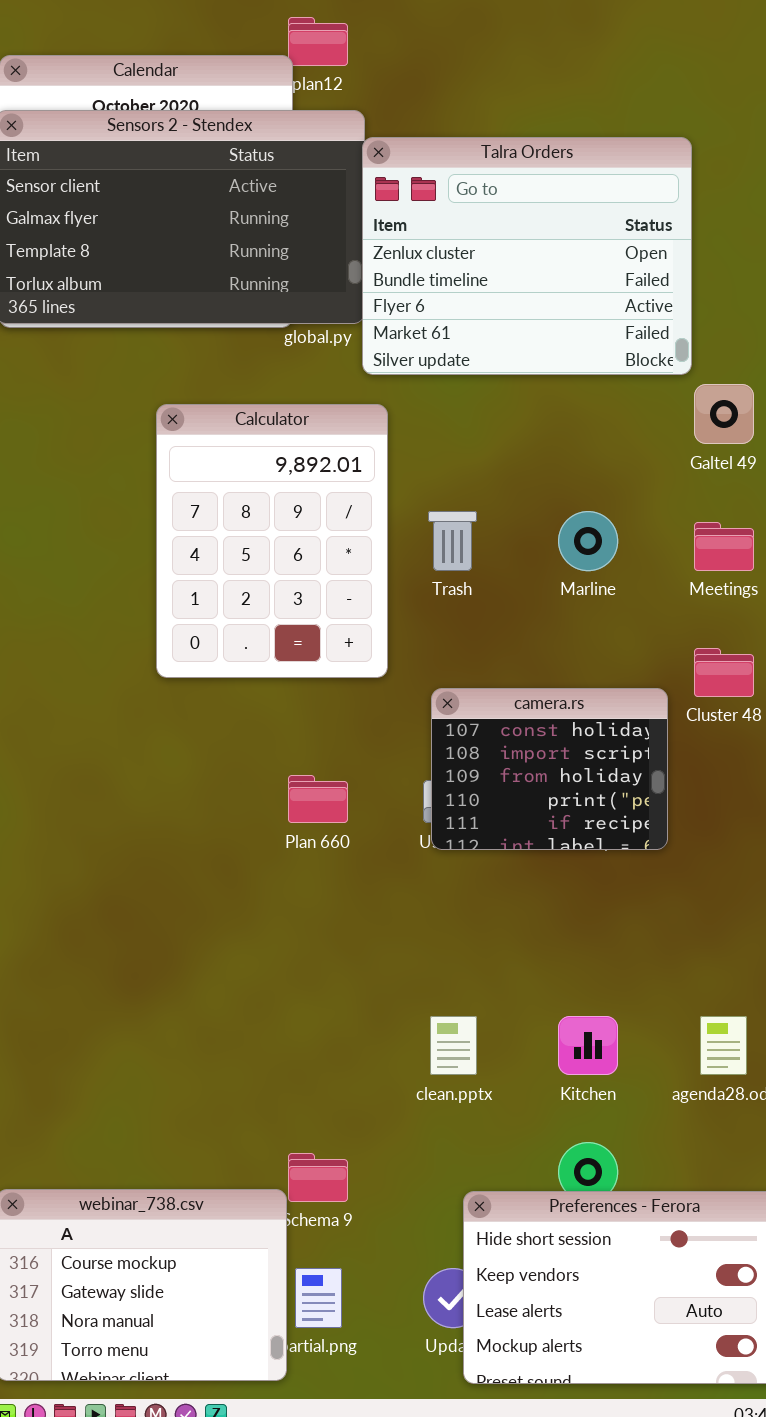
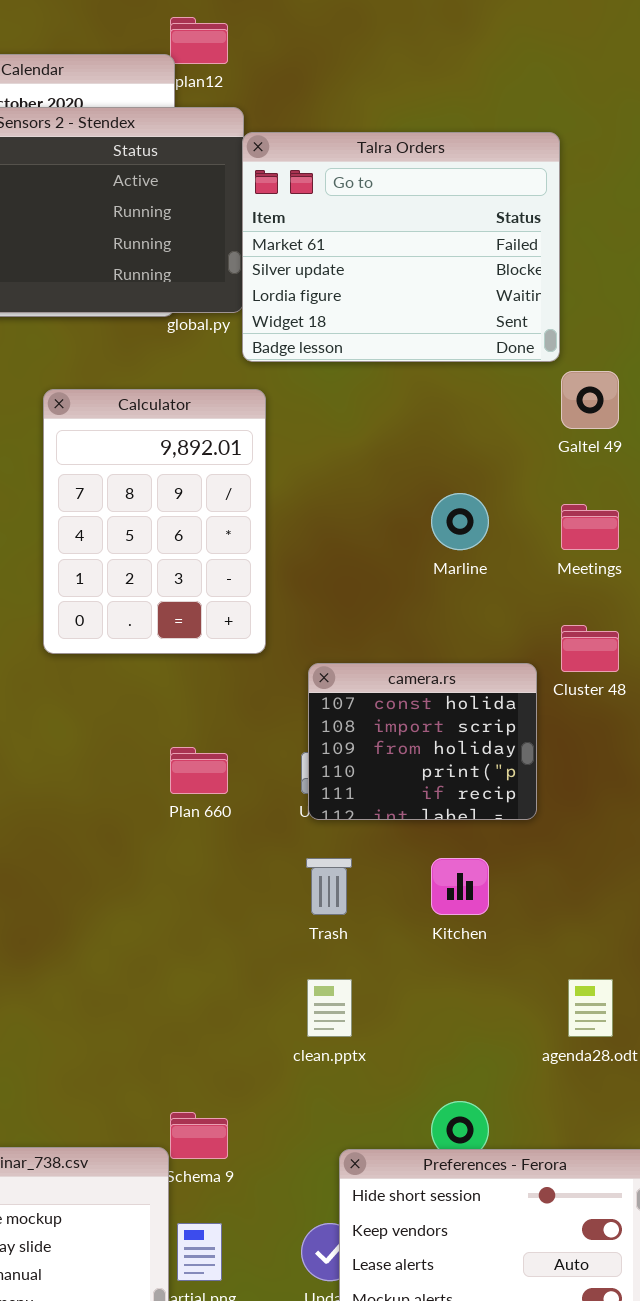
Talra Orders: [362,137,692,375] -> [242,132,560,362], scrolled down 3 rows
Trash: [428,511,477,571] -> [306,858,352,915], moved
Kitchen: [558,1016,618,1075] -> [431,858,489,915], moved

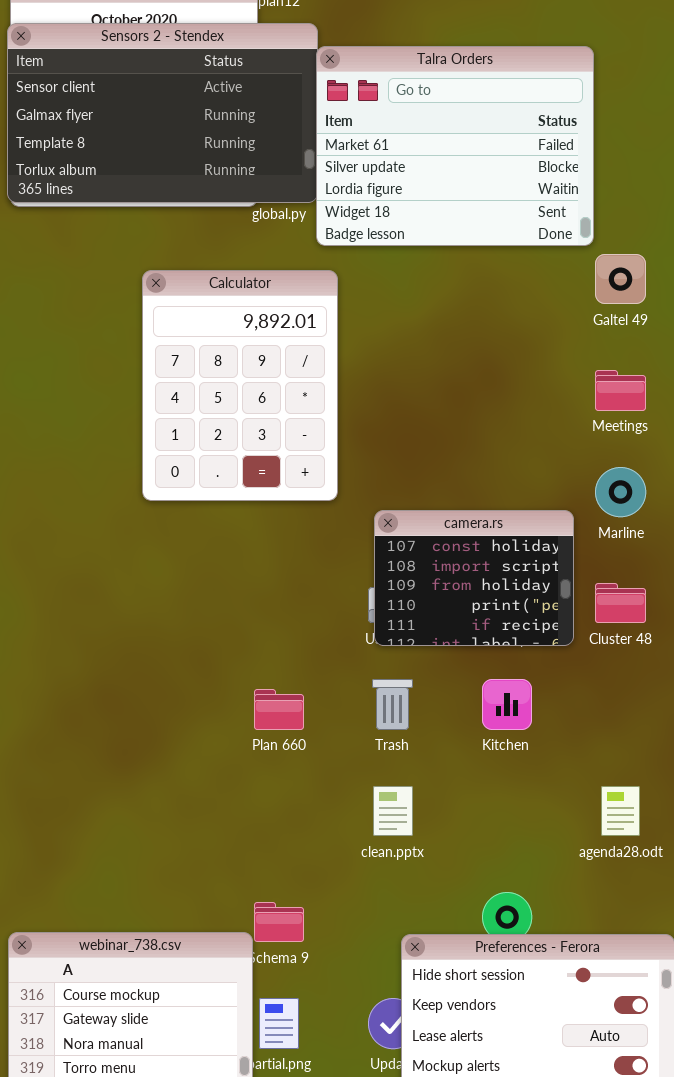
Marline: [431,493,489,550] -> [595,467,646,517], moved
Cluster 48: [561,625,619,672] -> [595,583,646,623], moved
Plan 660: [170,747,228,794] -> [254,689,304,730], moved

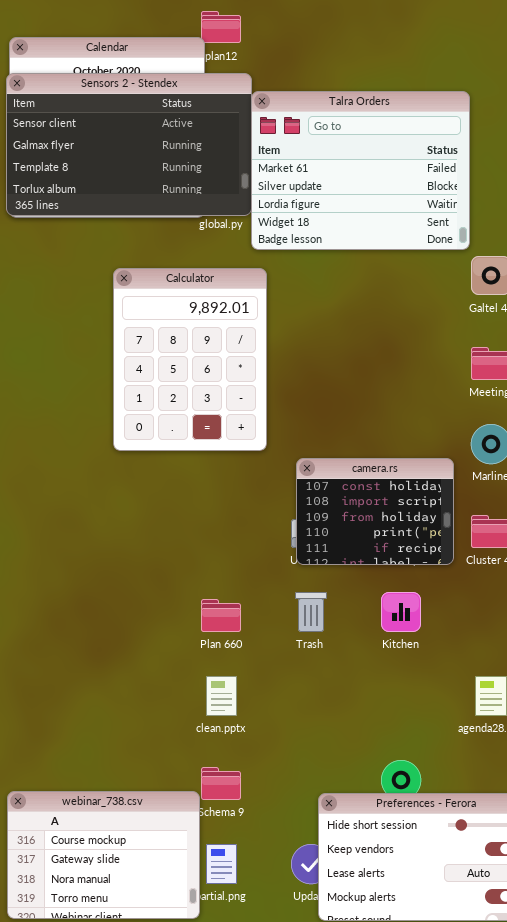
clean.pptx: [373,786,413,836] -> [206,676,237,716], moved

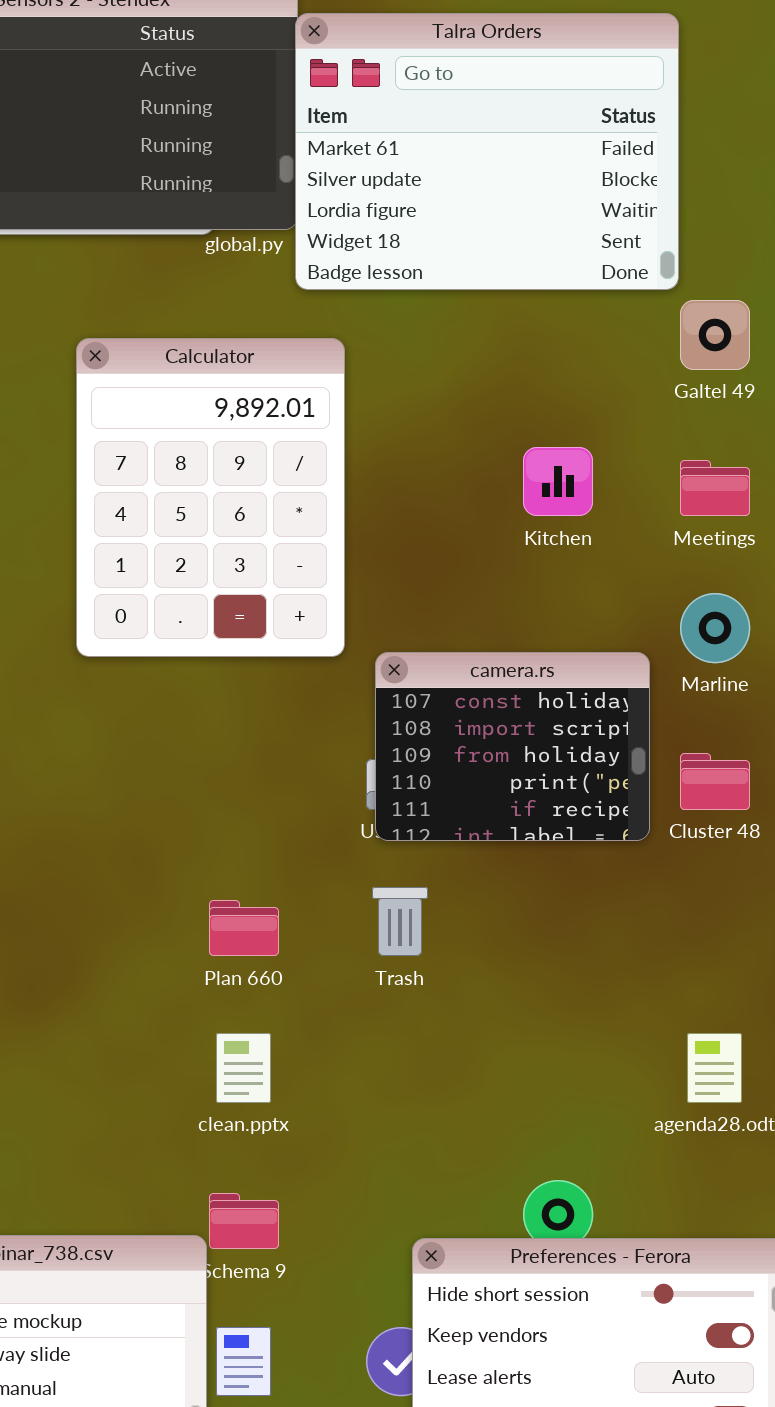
Calculator: [113,268,267,451] -> [76,338,345,657], moved
Kitchen: [381,592,421,632] -> [523,447,593,516], moved

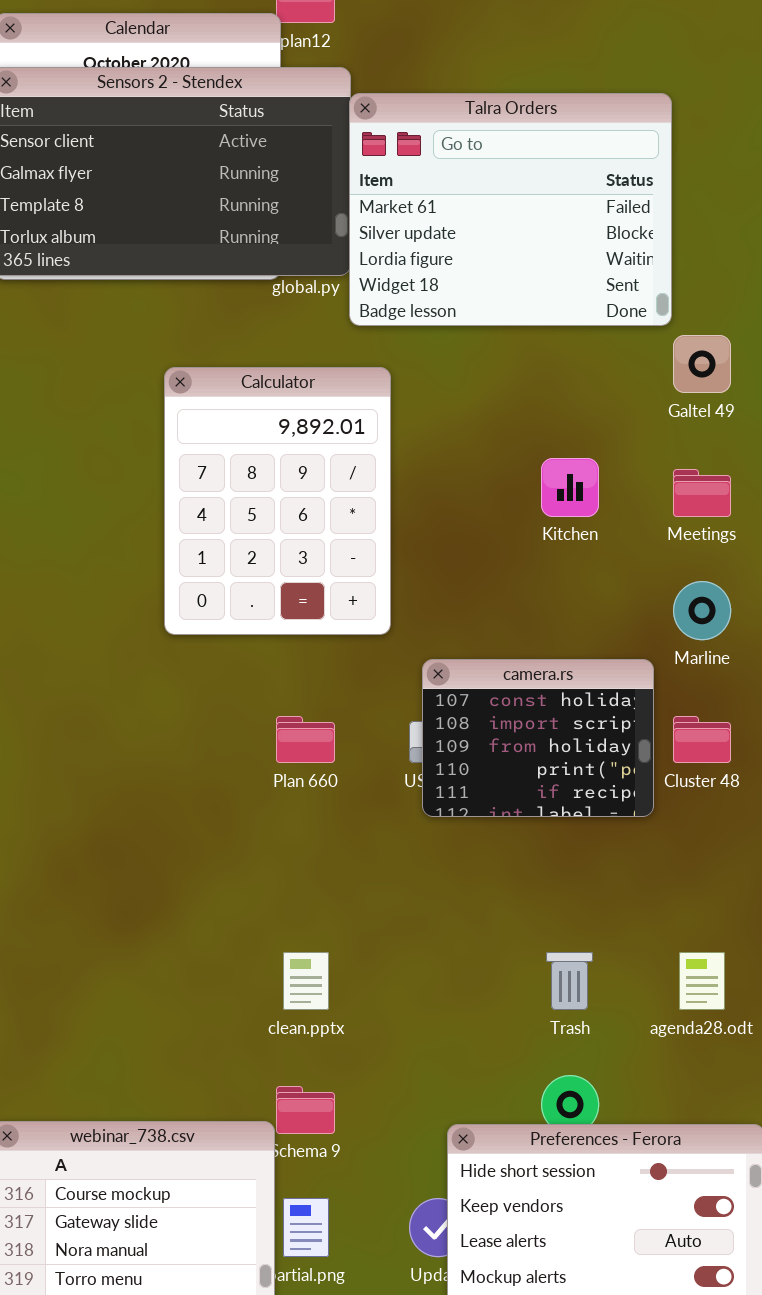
camera.rs: [375,652,650,841] -> [422,659,654,817], moved
Trash: [372,887,428,956] -> [546,952,593,1010], moved
Plan 660: [209,900,279,956] -> [276,716,335,763], moved

